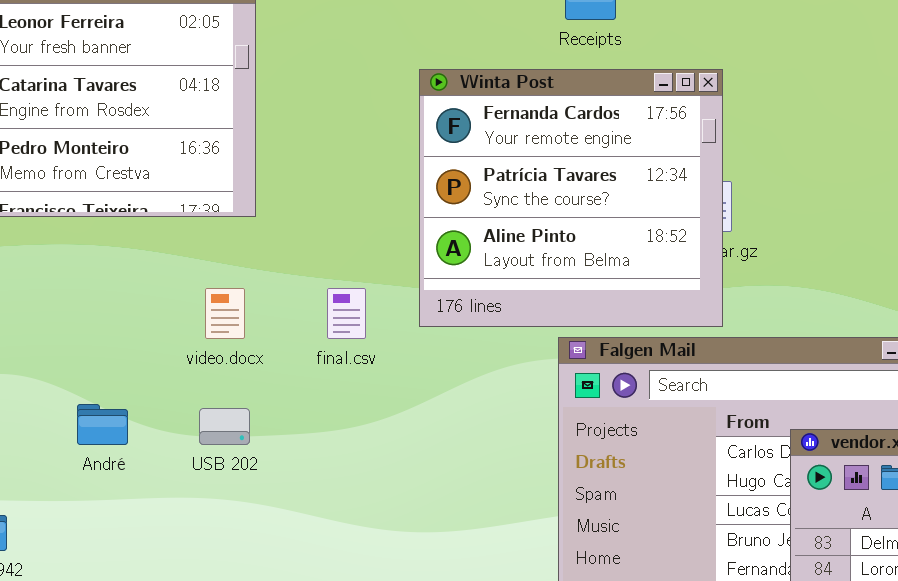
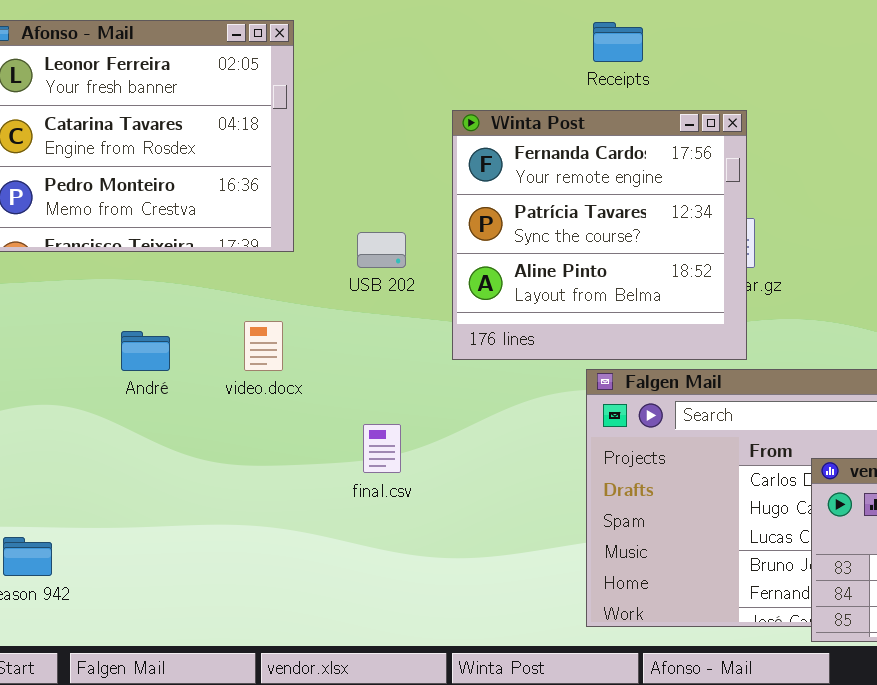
final.csv: [327,288,366,339] -> [363,424,401,473], moved
André: [77,404,128,445] -> [121,331,170,371], moved
USB 202: [199,408,250,445] -> [357,232,406,268], moved

